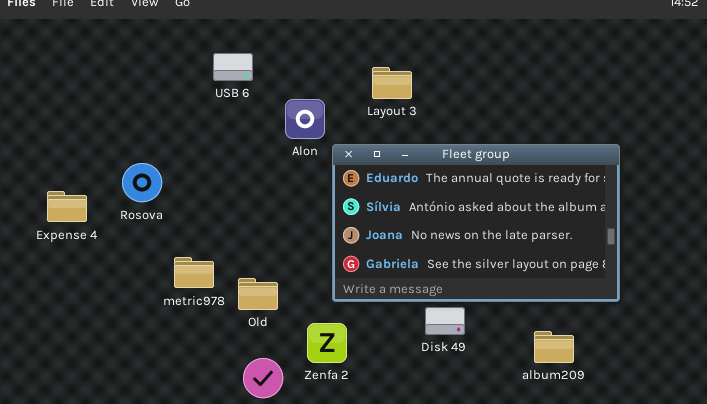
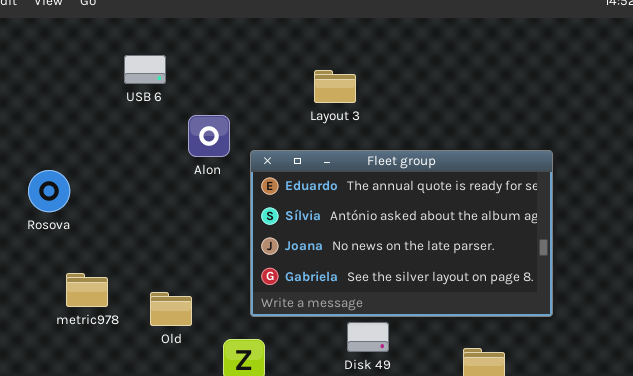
Layout 3: [372,67,412,99] -> [314,70,356,103], moved
Alon: [285,99,325,139] -> [188,115,230,157], moved
metric978: [174,257,214,288] -> [66,273,108,307], moved

